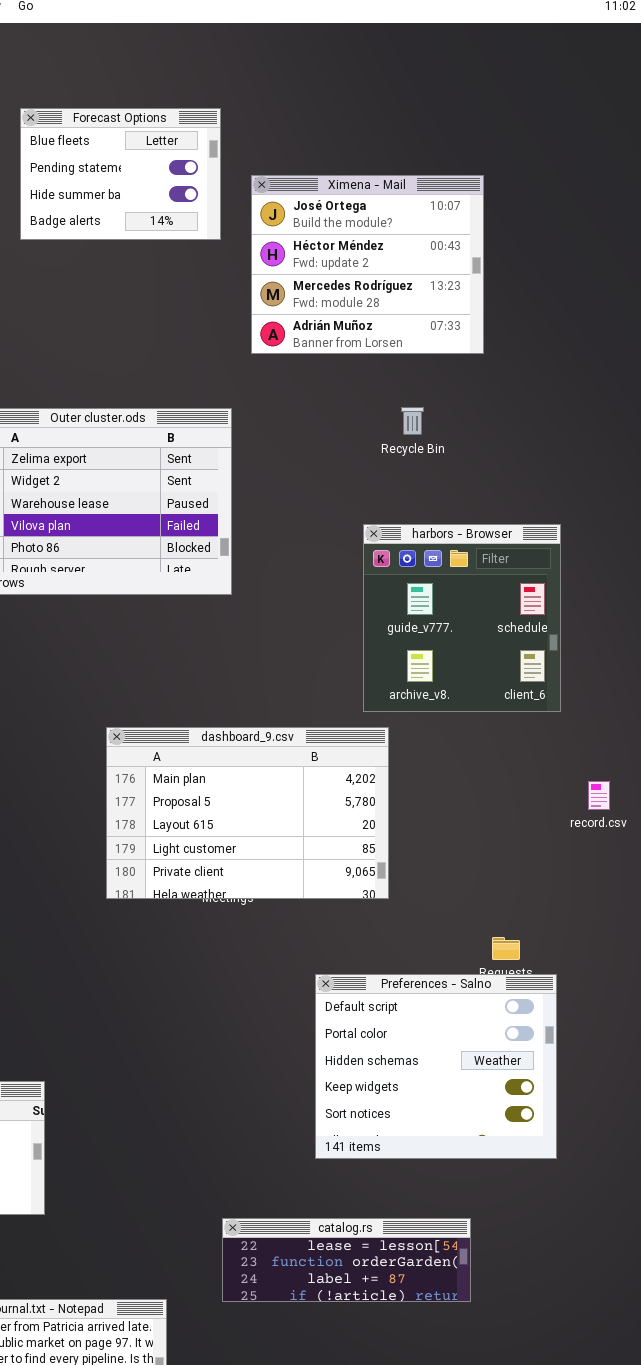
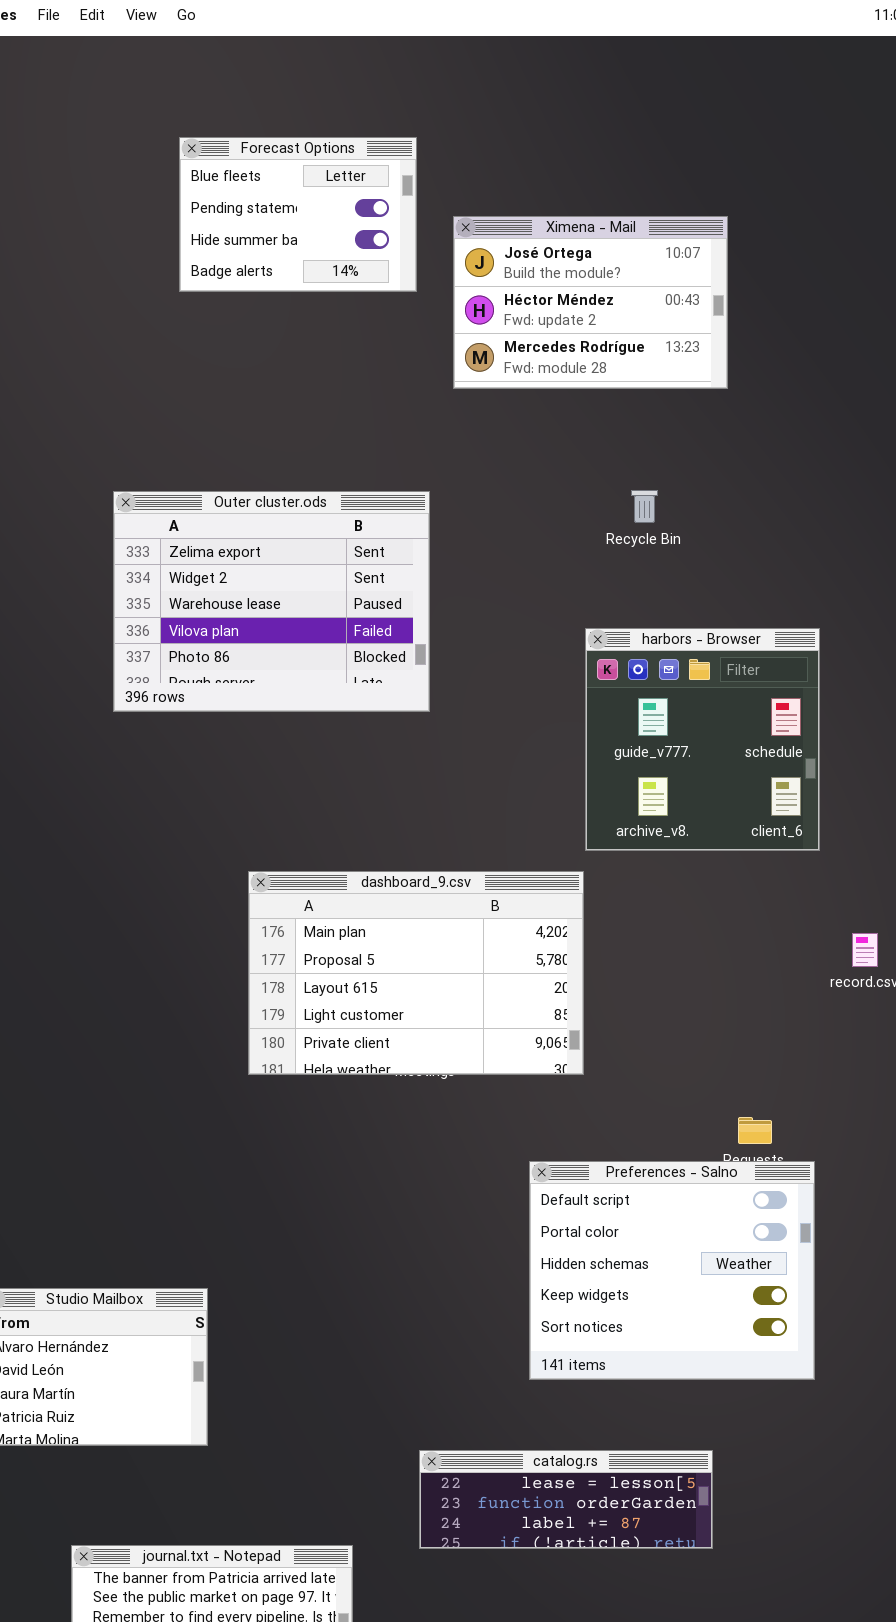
Ximena - Mail: [251,175,484,354] -> [453,216,728,389], resized
dashboard_9.csv: [106,727,389,899] -> [248,871,584,1075], moved

